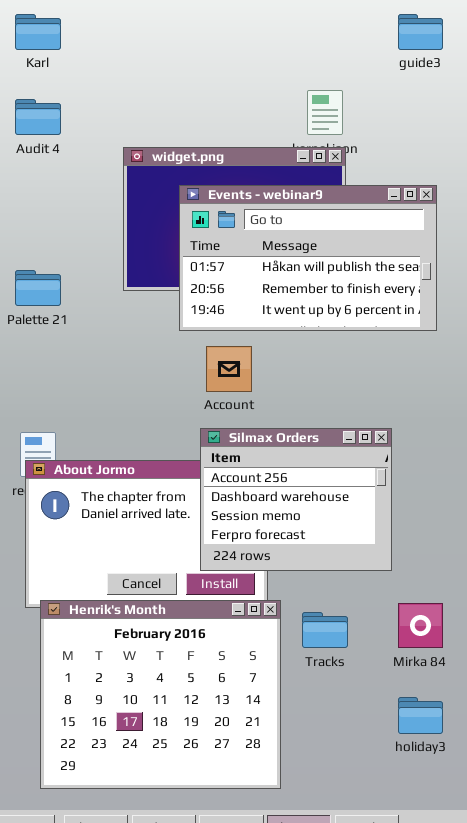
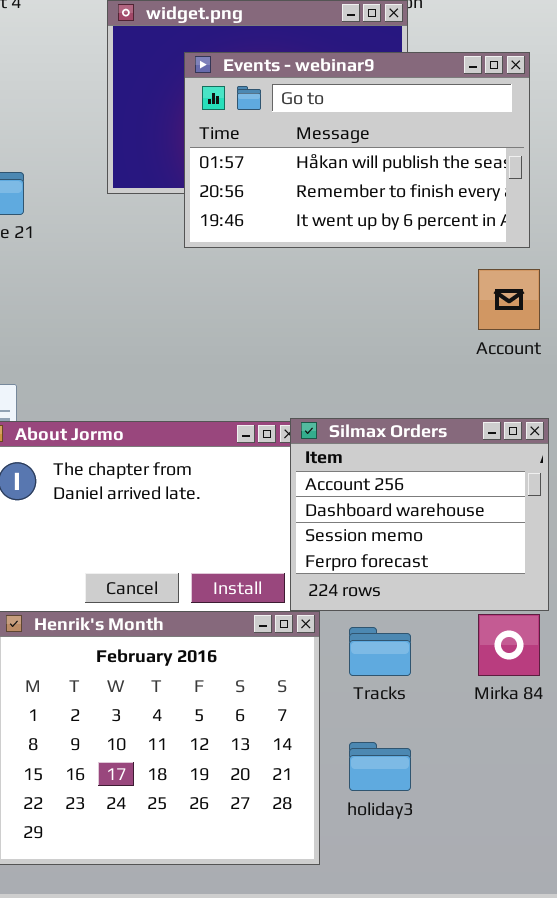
Account: [206,346,252,392] -> [478,269,540,330], moved
Silmax Orders: [200,428,392,571] -> [290,418,549,611], moved
holiday3: [398,697,443,734] -> [349,742,411,791], moved

